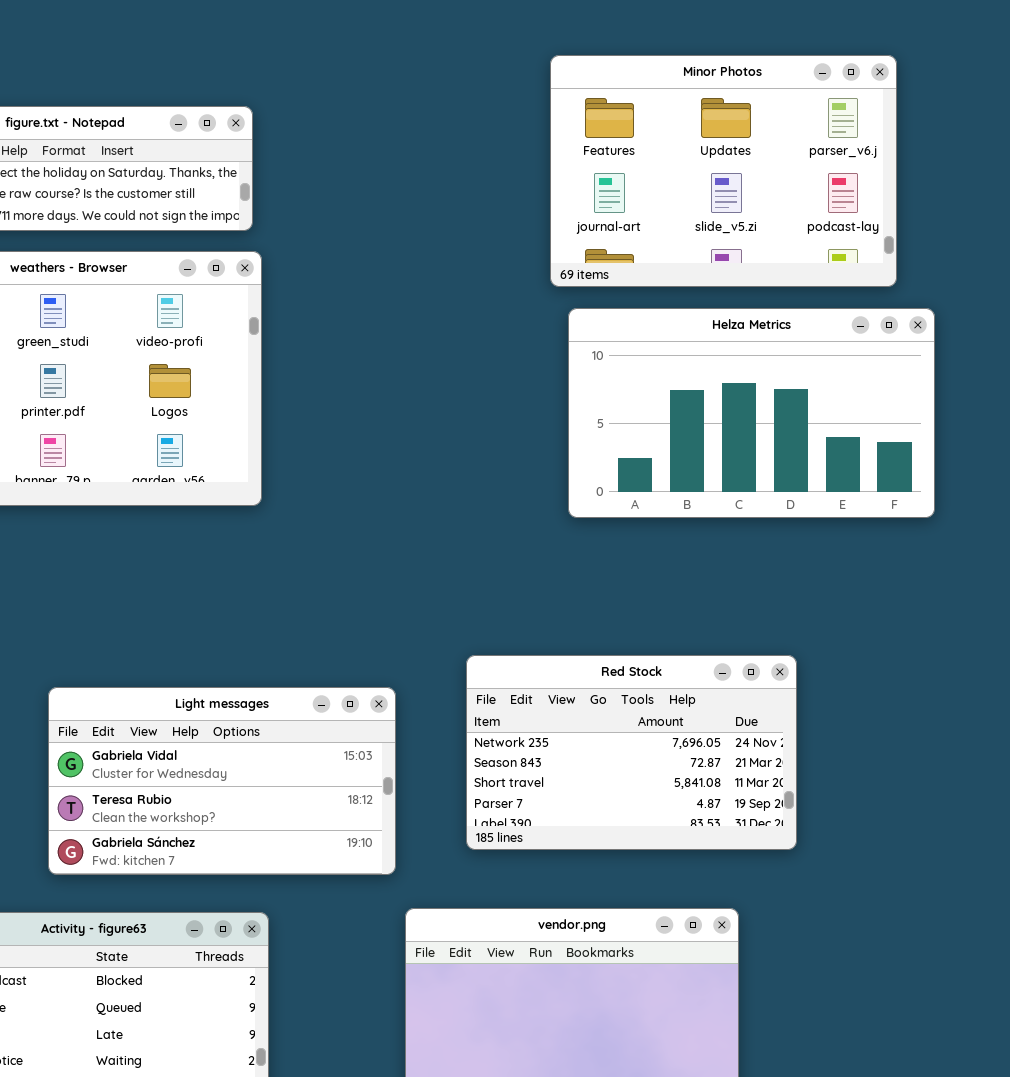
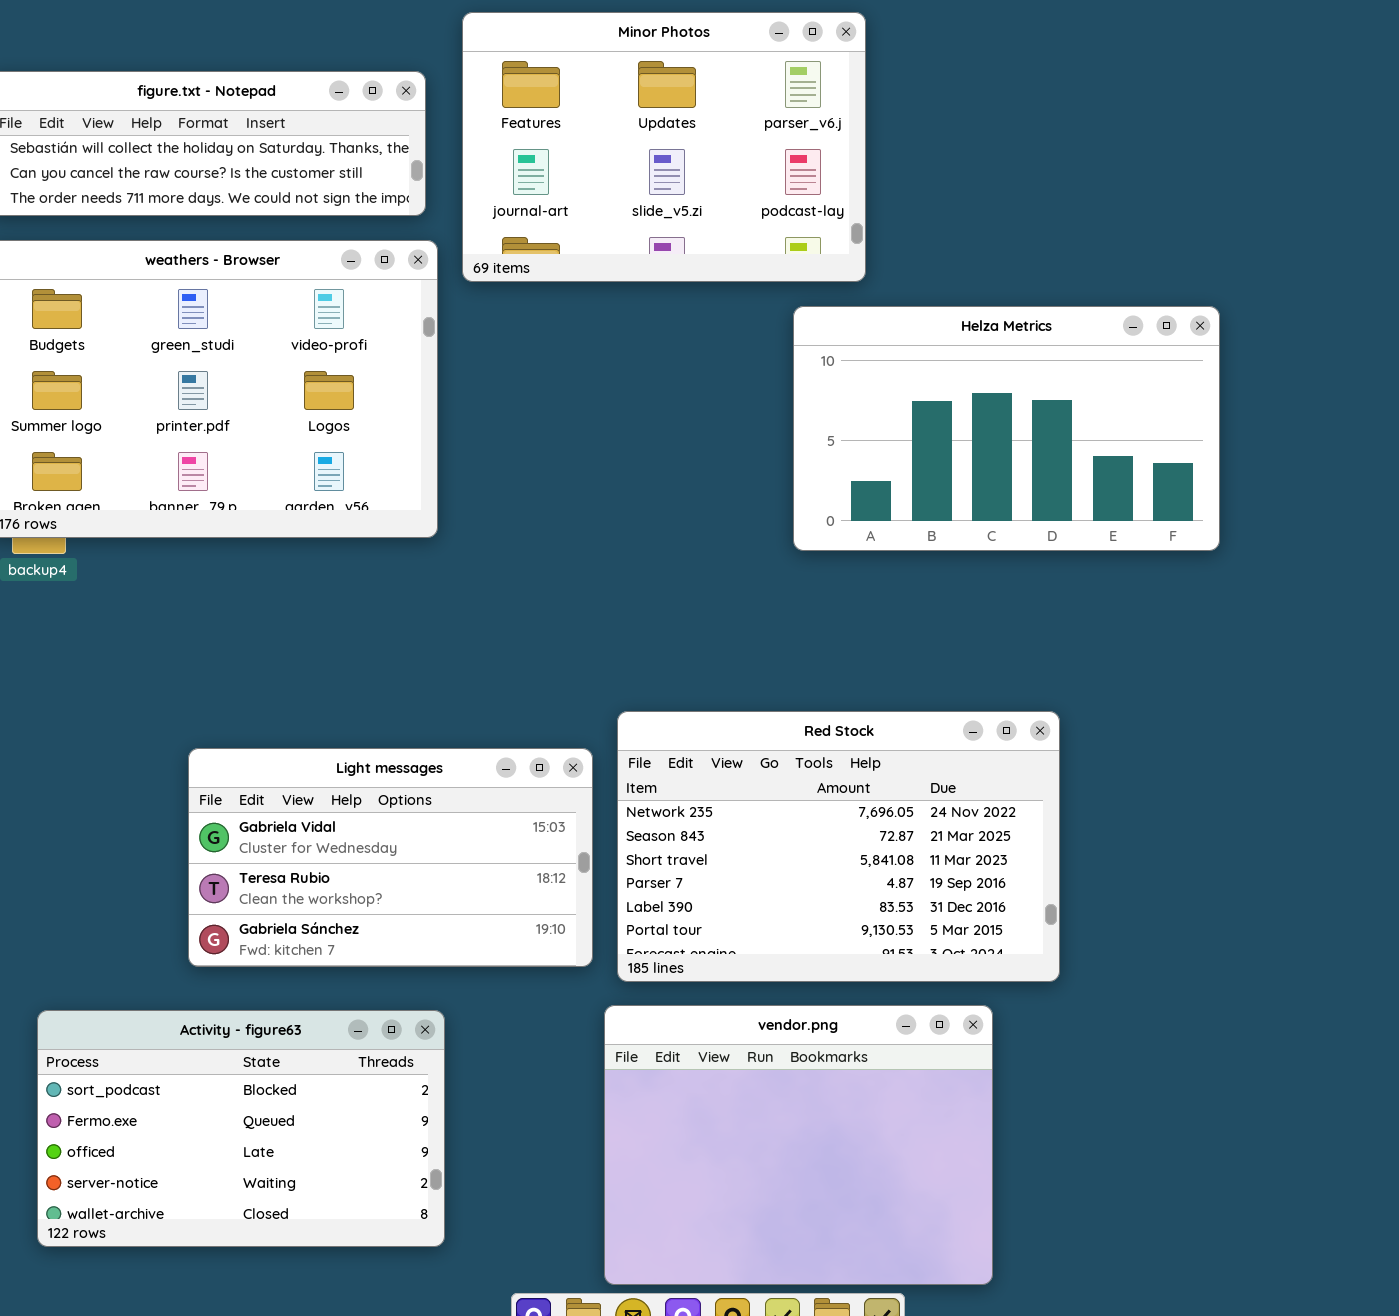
Minor Photos: [550,55,897,287] -> [462,12,866,282], moved
Red Stock: [466,655,797,850] -> [617,711,1060,982], resized

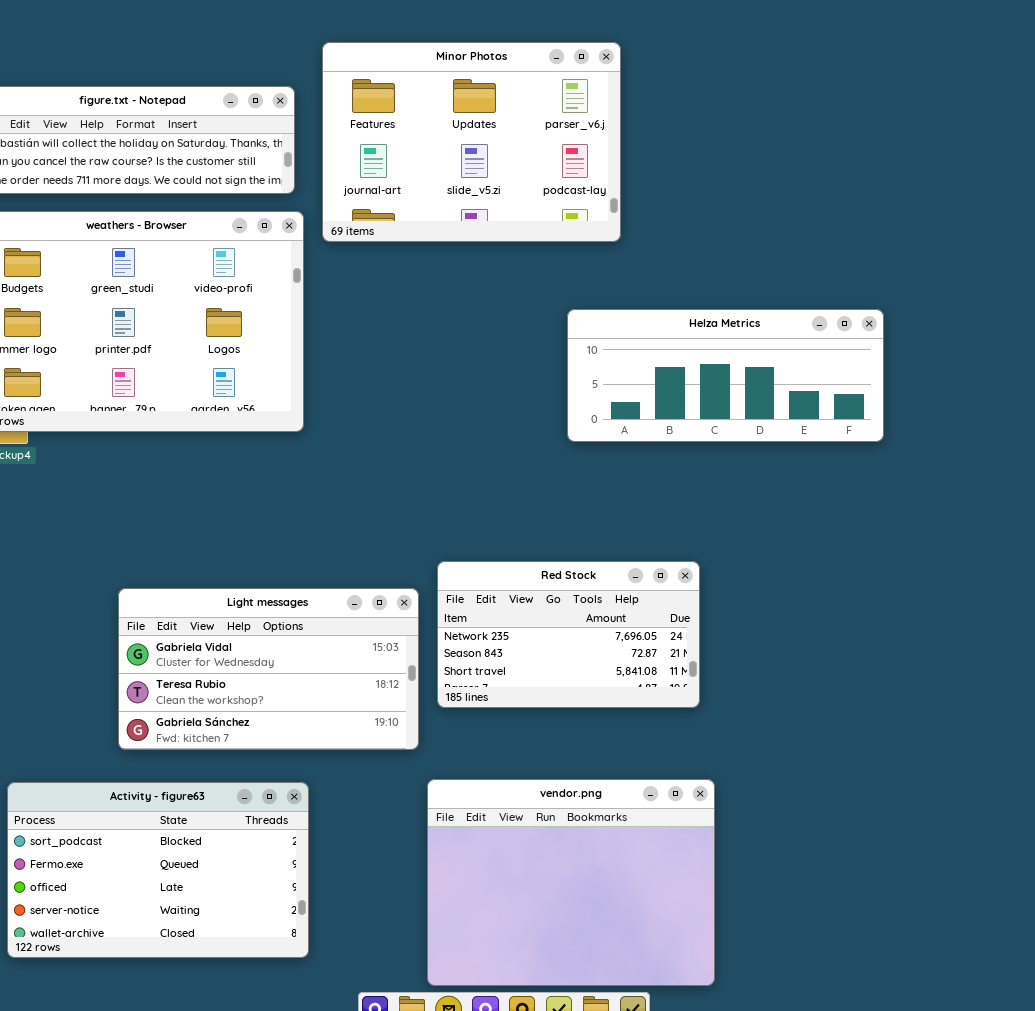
Helza Metrics: [793,306,1220,551] -> [567,309,884,442], resized
Red Stock: [617,711,1060,982] -> [437,561,700,708], resized

